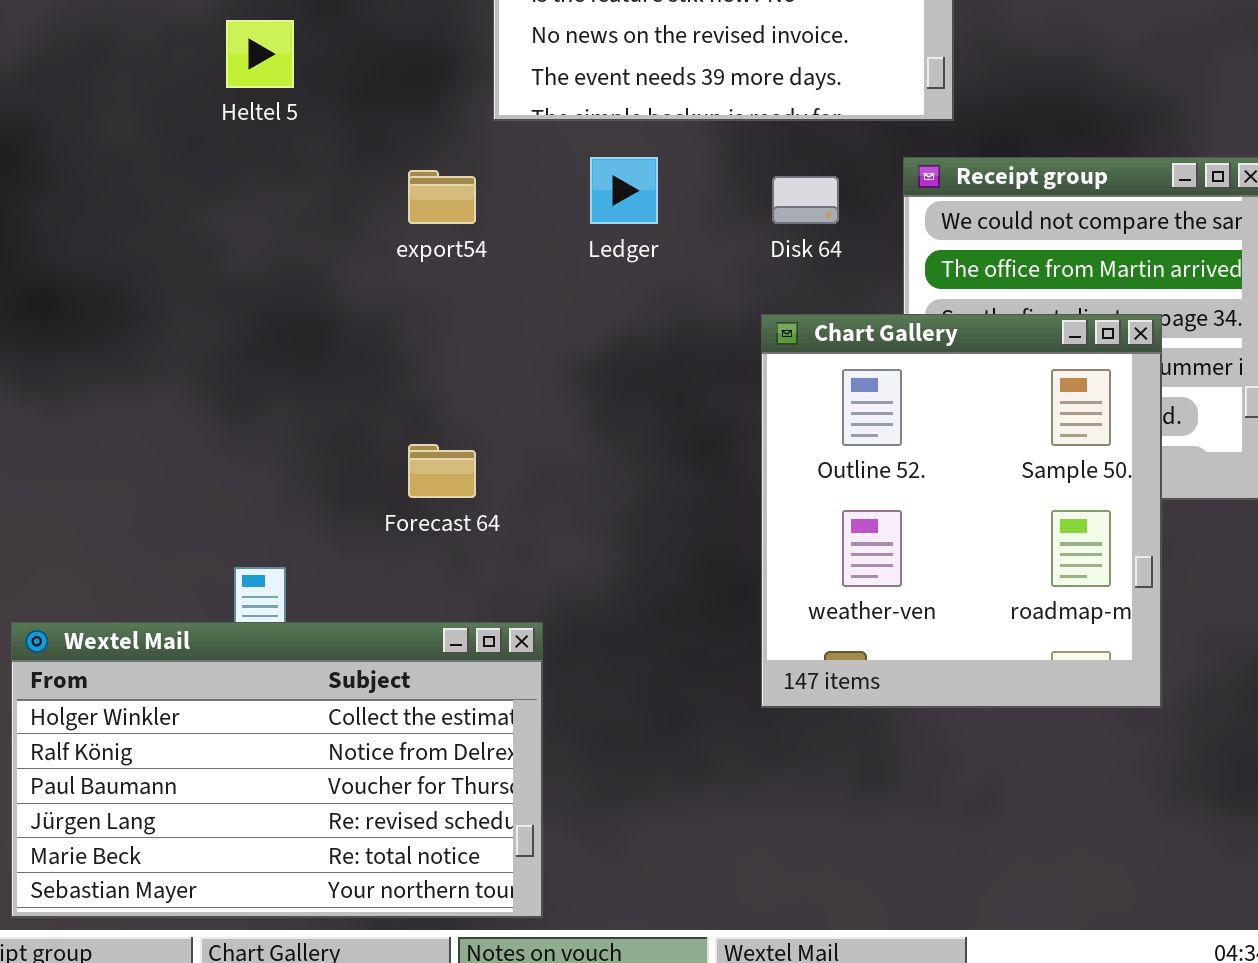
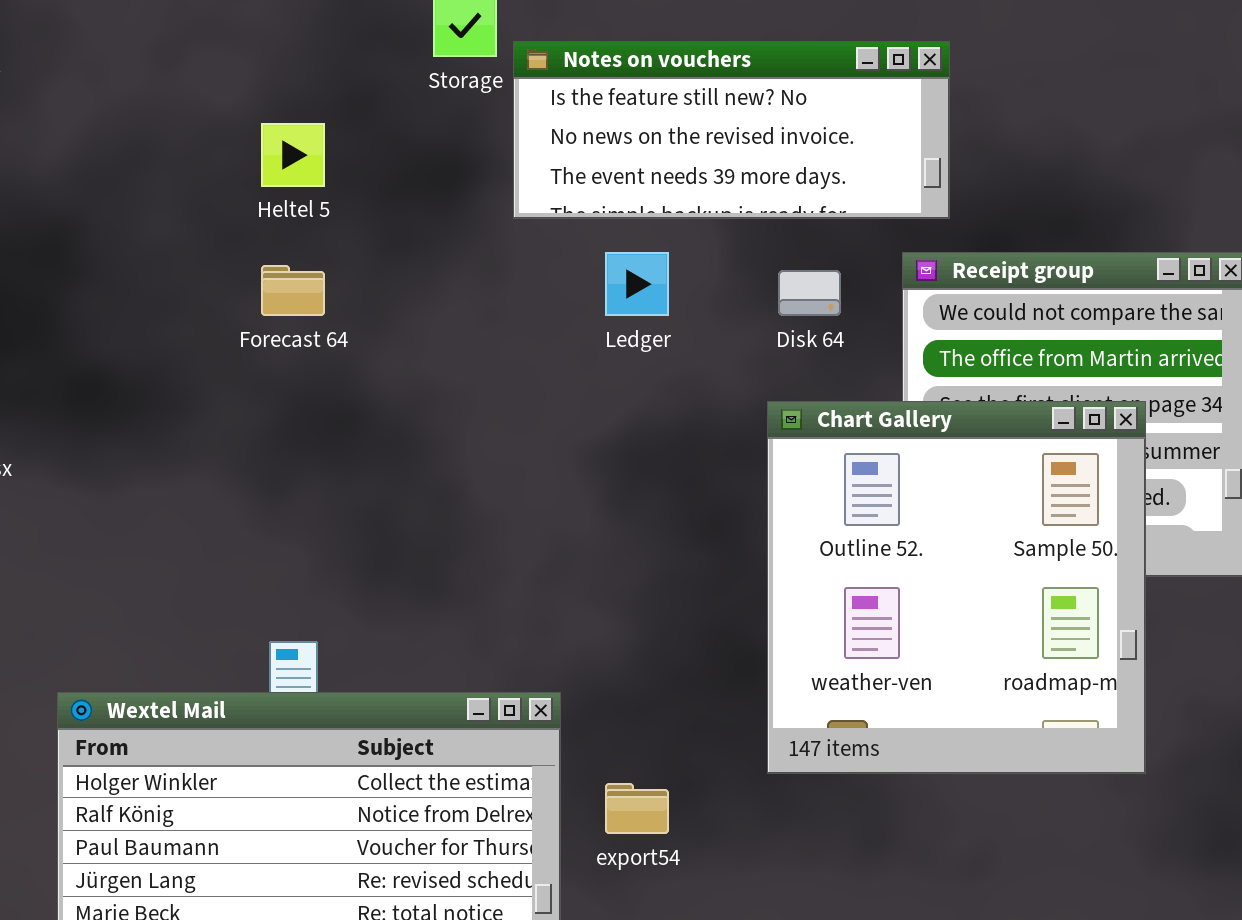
export54: [408,170,476,224] -> [605,783,669,834], moved
Forecast 64: [408,444,476,498] -> [261,265,325,316], moved

